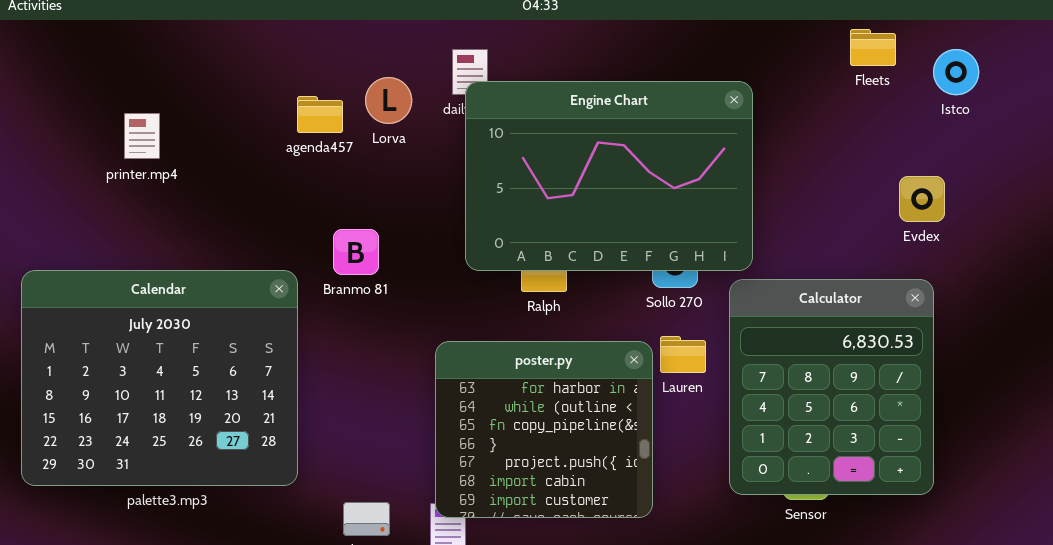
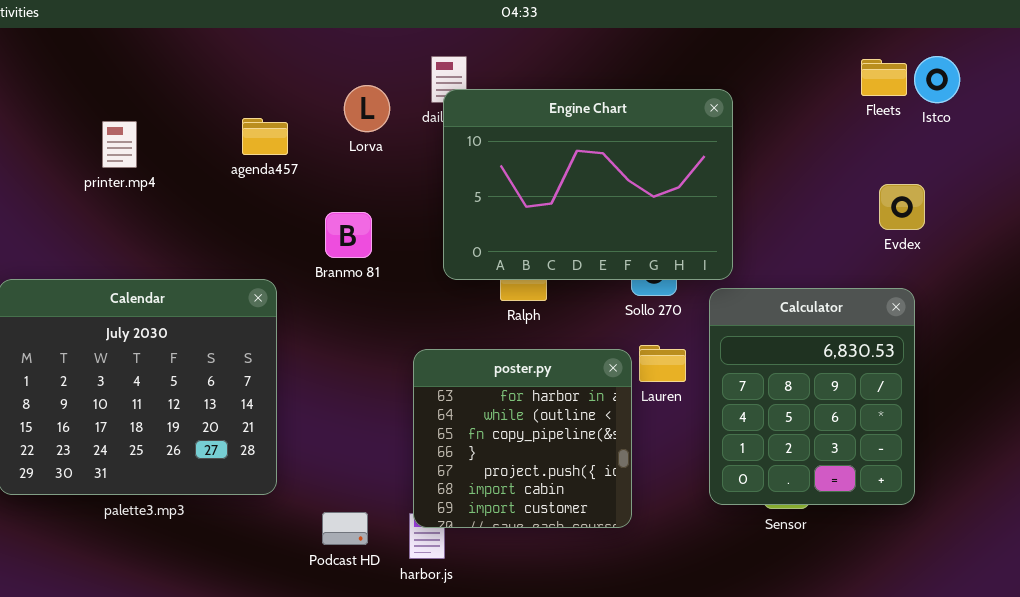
Fleets: [850,29,896,66] -> [861,59,907,96], moved
agenda457: [297,96,343,133] -> [242,118,288,155], moved
Branmo 81: [333,229,379,275] -> [325,212,372,258], moved

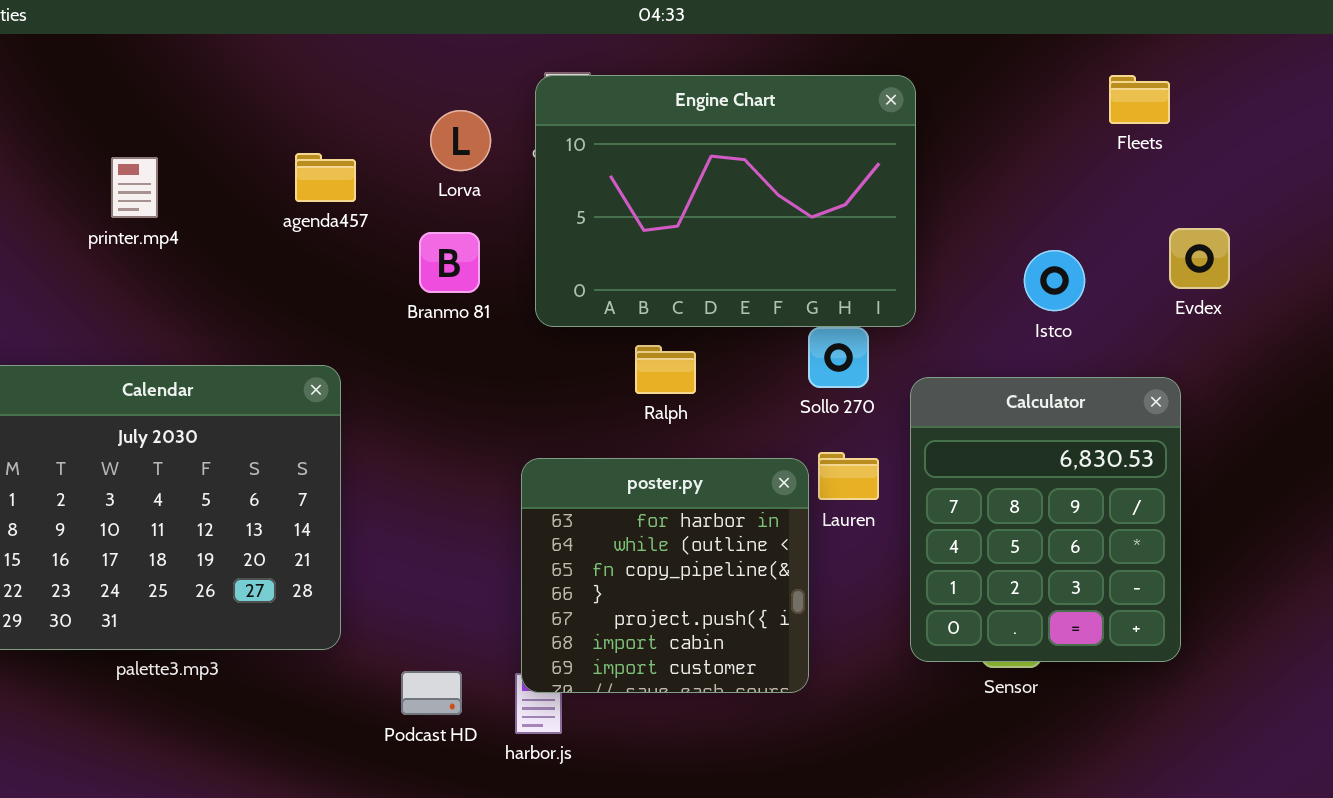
Istco: [914,56,960,103] -> [1024,250,1085,311], moved
Engine Chart: [443,89,733,280] -> [535,75,916,327], moved
Evdex: [879,184,925,230] -> [1169,228,1230,289], moved
Branmo 81: [325,212,372,258] -> [419,232,480,293], moved

